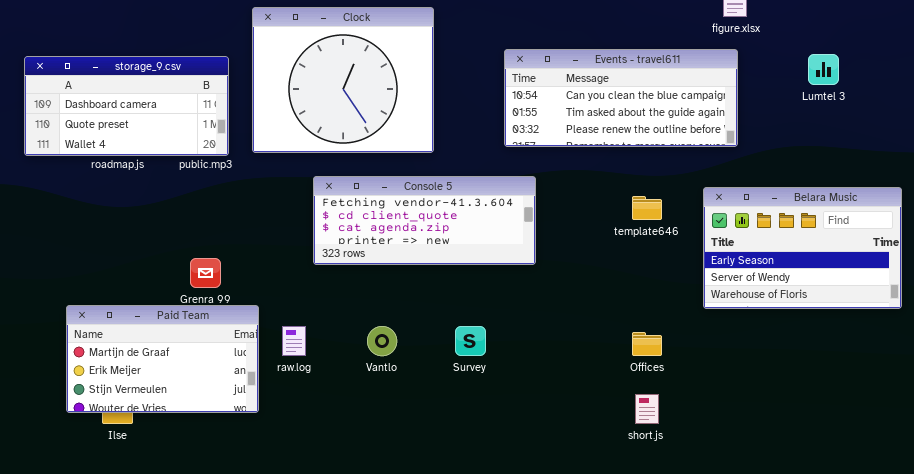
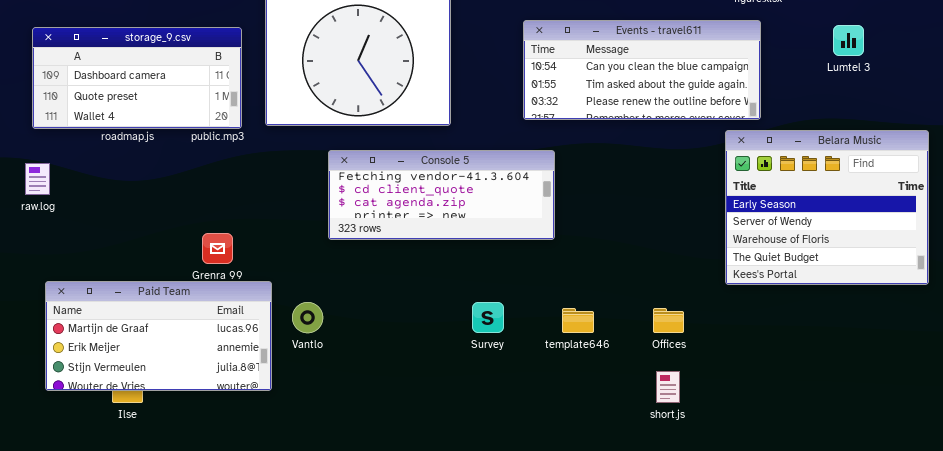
Belara Music: [703,187,902,309] -> [725,130,929,285], resized
template646: [632,196,662,220] -> [562,308,594,333], moved
Paid Team: [66,305,259,413] -> [45,281,272,391], resized
raw.log: [282,326,306,356] -> [25,163,50,195], moved
Vantlo: [367,326,397,356] -> [292,302,323,333], moved

